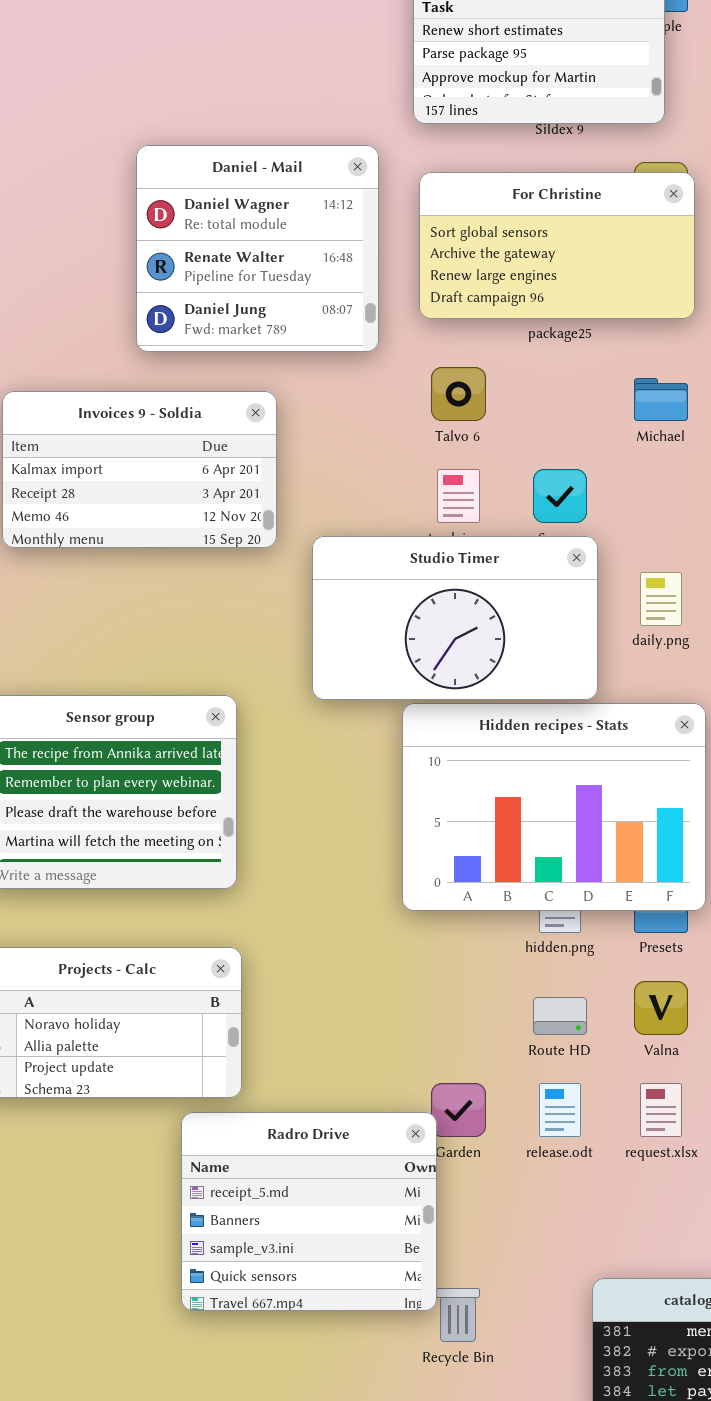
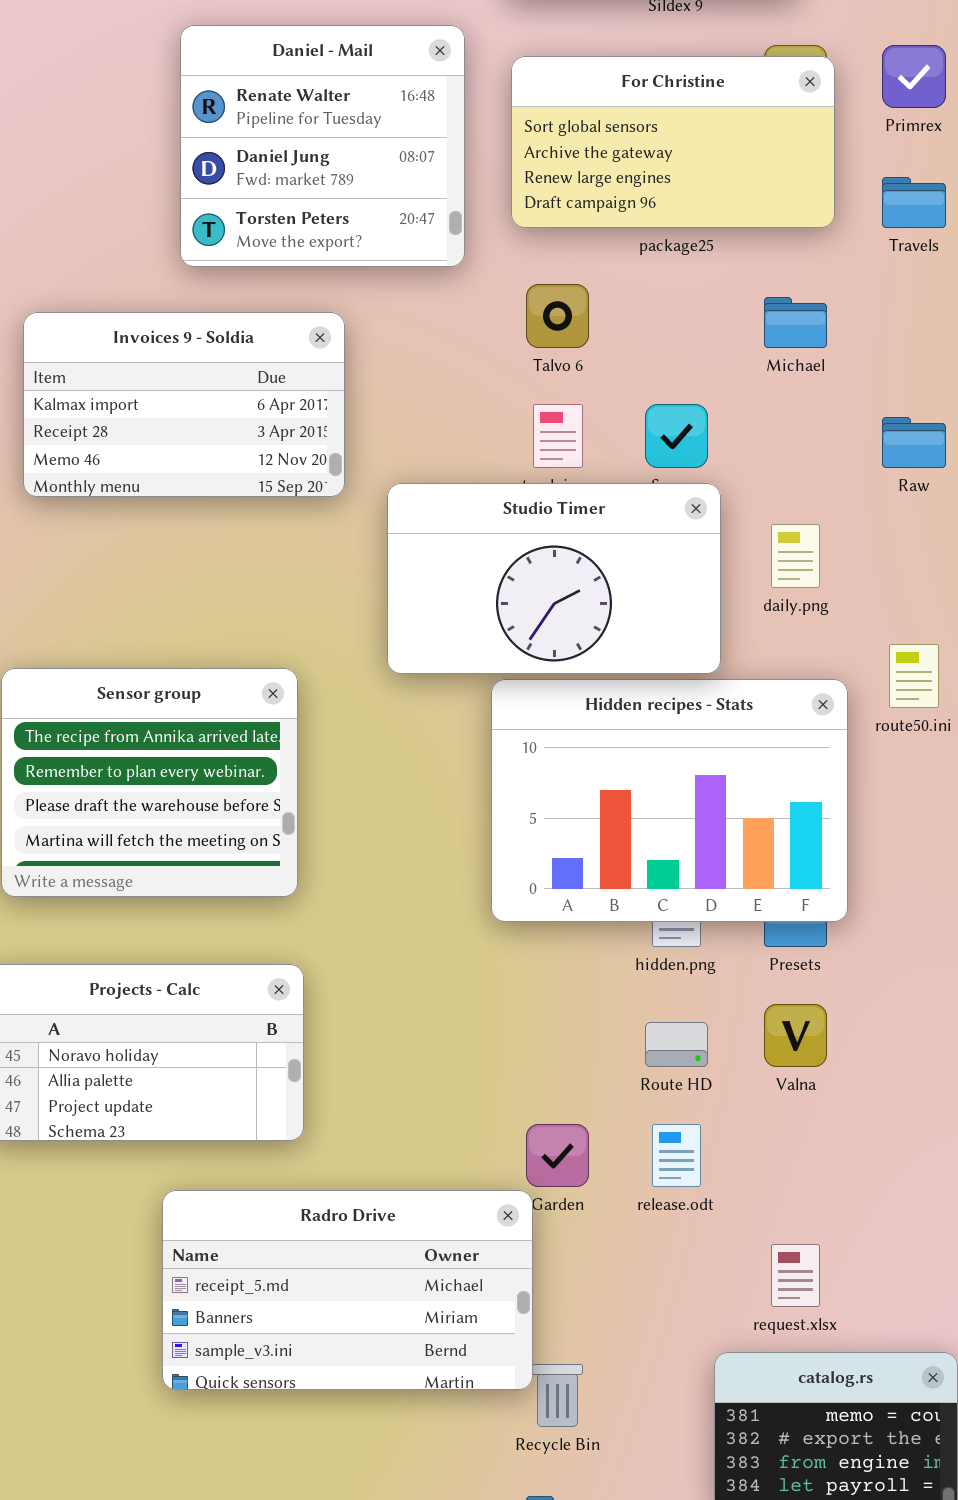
Daniel - Mail: [136,145,379,352] -> [180,25,465,267], scrolled down 1 row
request.xlsx: [640,1083,682,1137] -> [771,1244,820,1307], moved
Radro Drive: [181,1112,437,1311] -> [162,1190,533,1390], resized

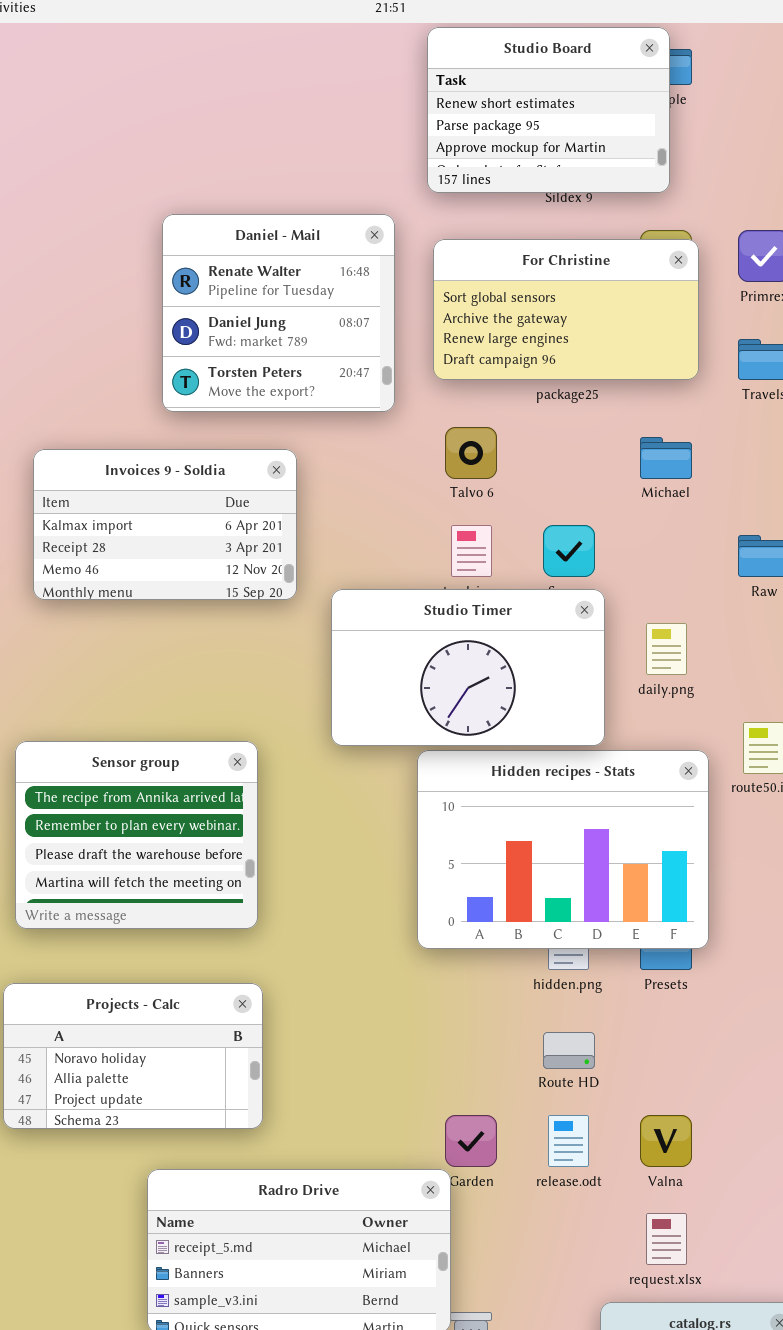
Valna: [764,1004,827,1067] -> [640,1115,692,1167], moved

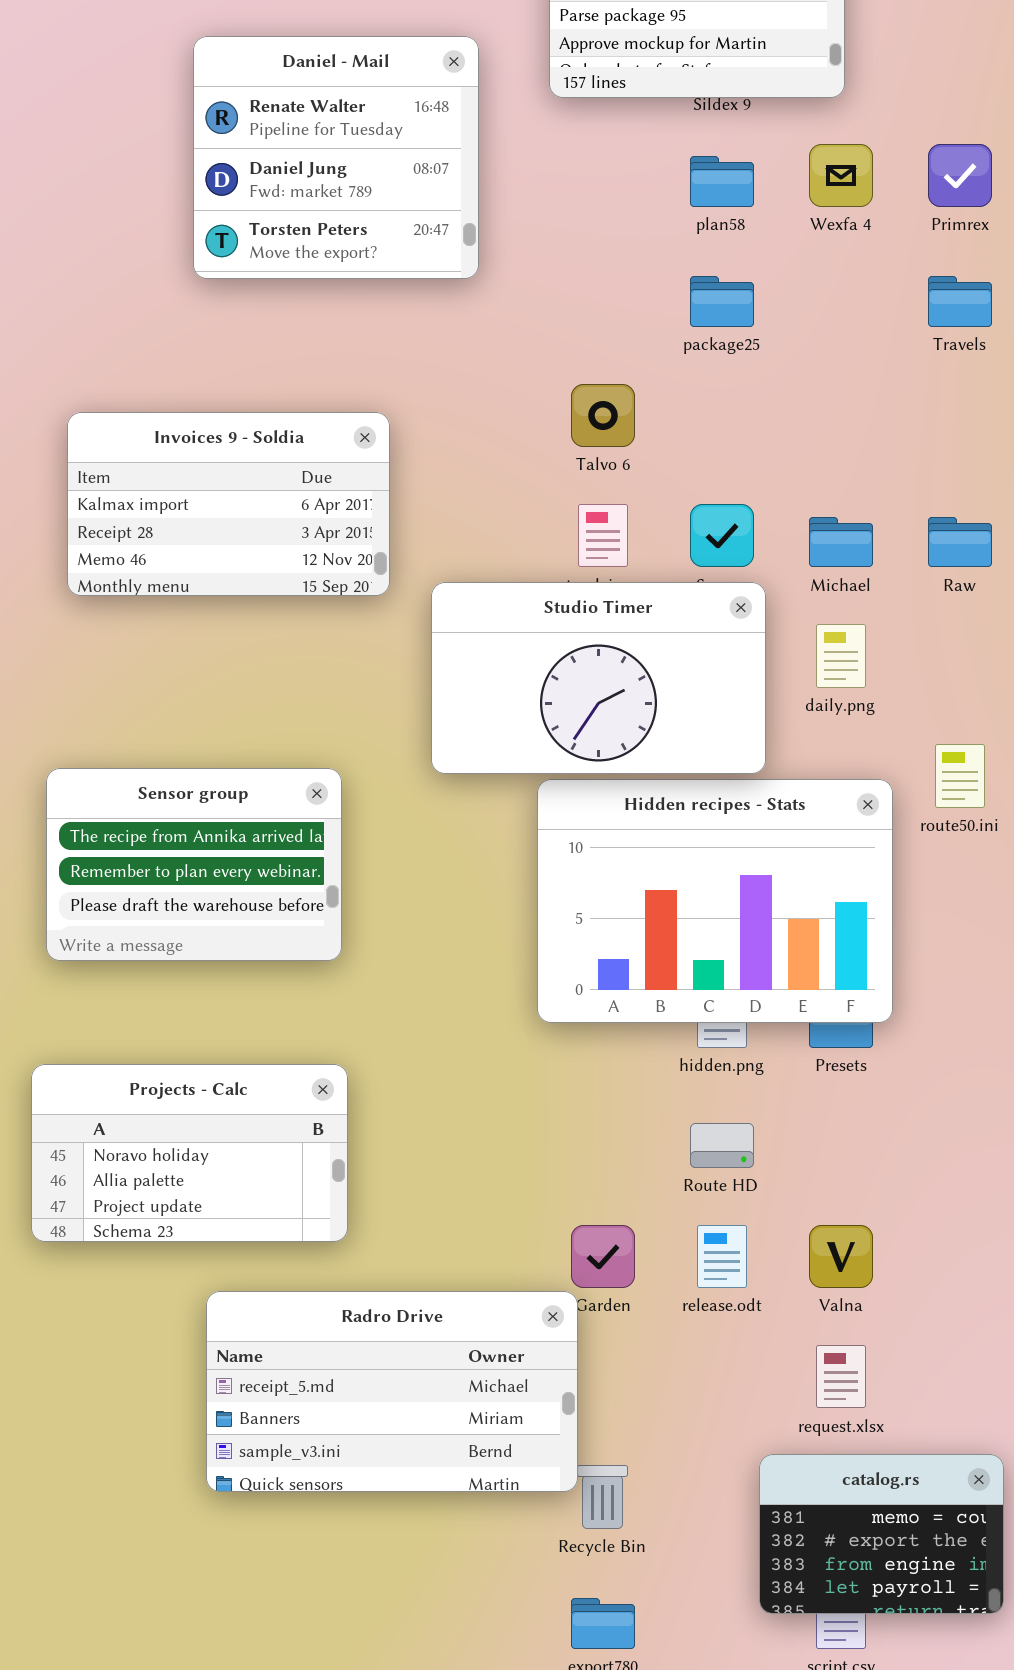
Daniel - Mail: [162,214,395,412] -> [193,36,479,279], moved
For Christine: [433,239,699,380] -> none, closed
Michael: [640,437,692,479] -> [809,517,873,567], moved
Sensor group: [15,741,258,929] -> [46,768,342,961], resized

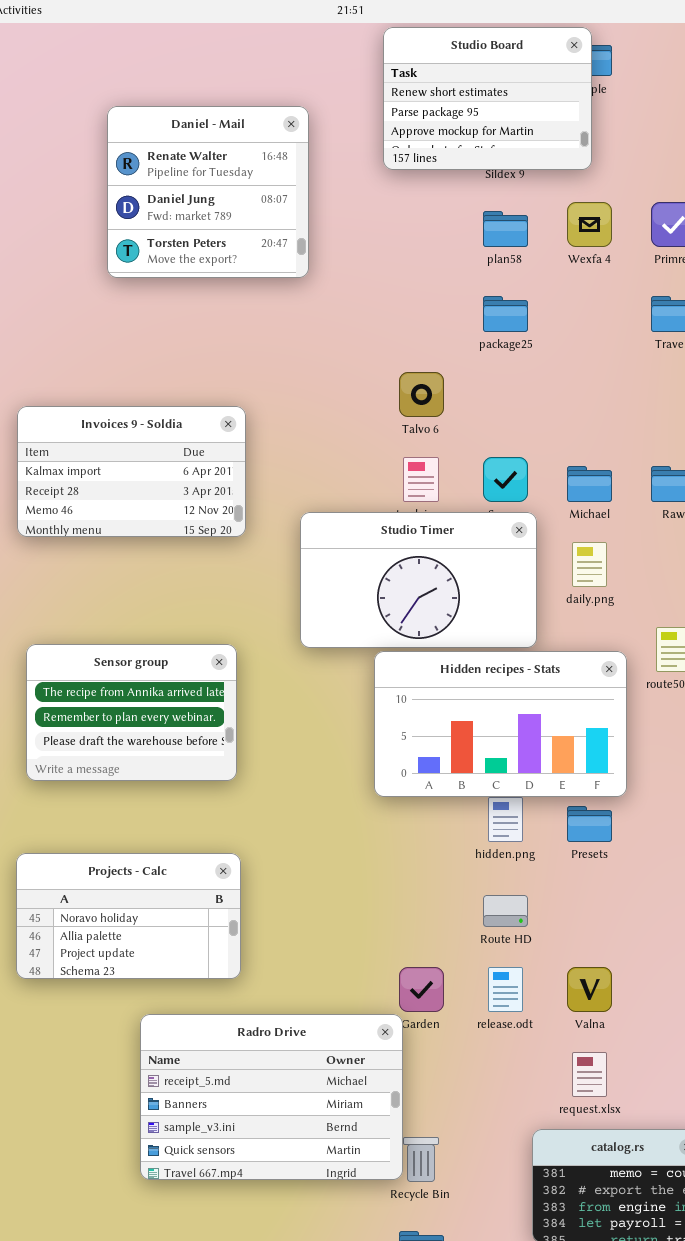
Daniel - Mail: [193,36,479,279] -> [107,106,309,278], moved
Invoices 9 - Soldia: [67,412,390,596] -> [17,406,246,537], moved
Hidden recipes - Stats: [537,779,893,1023] -> [374,651,627,797], resized
Radro Drive: [206,1291,578,1492] -> [140,1014,403,1180], resized

